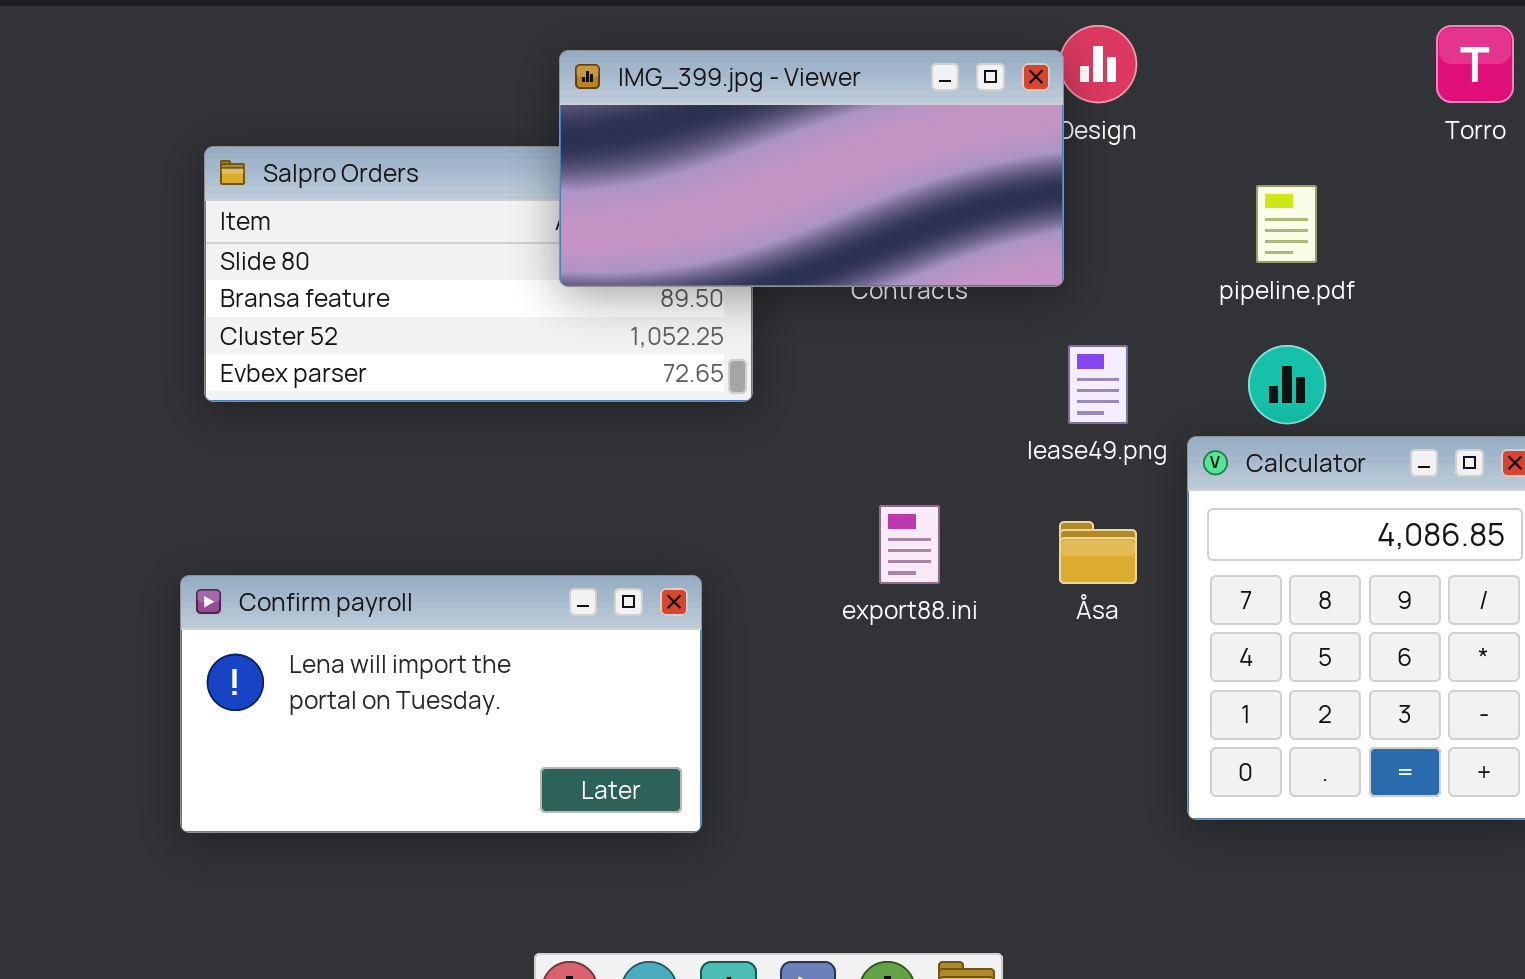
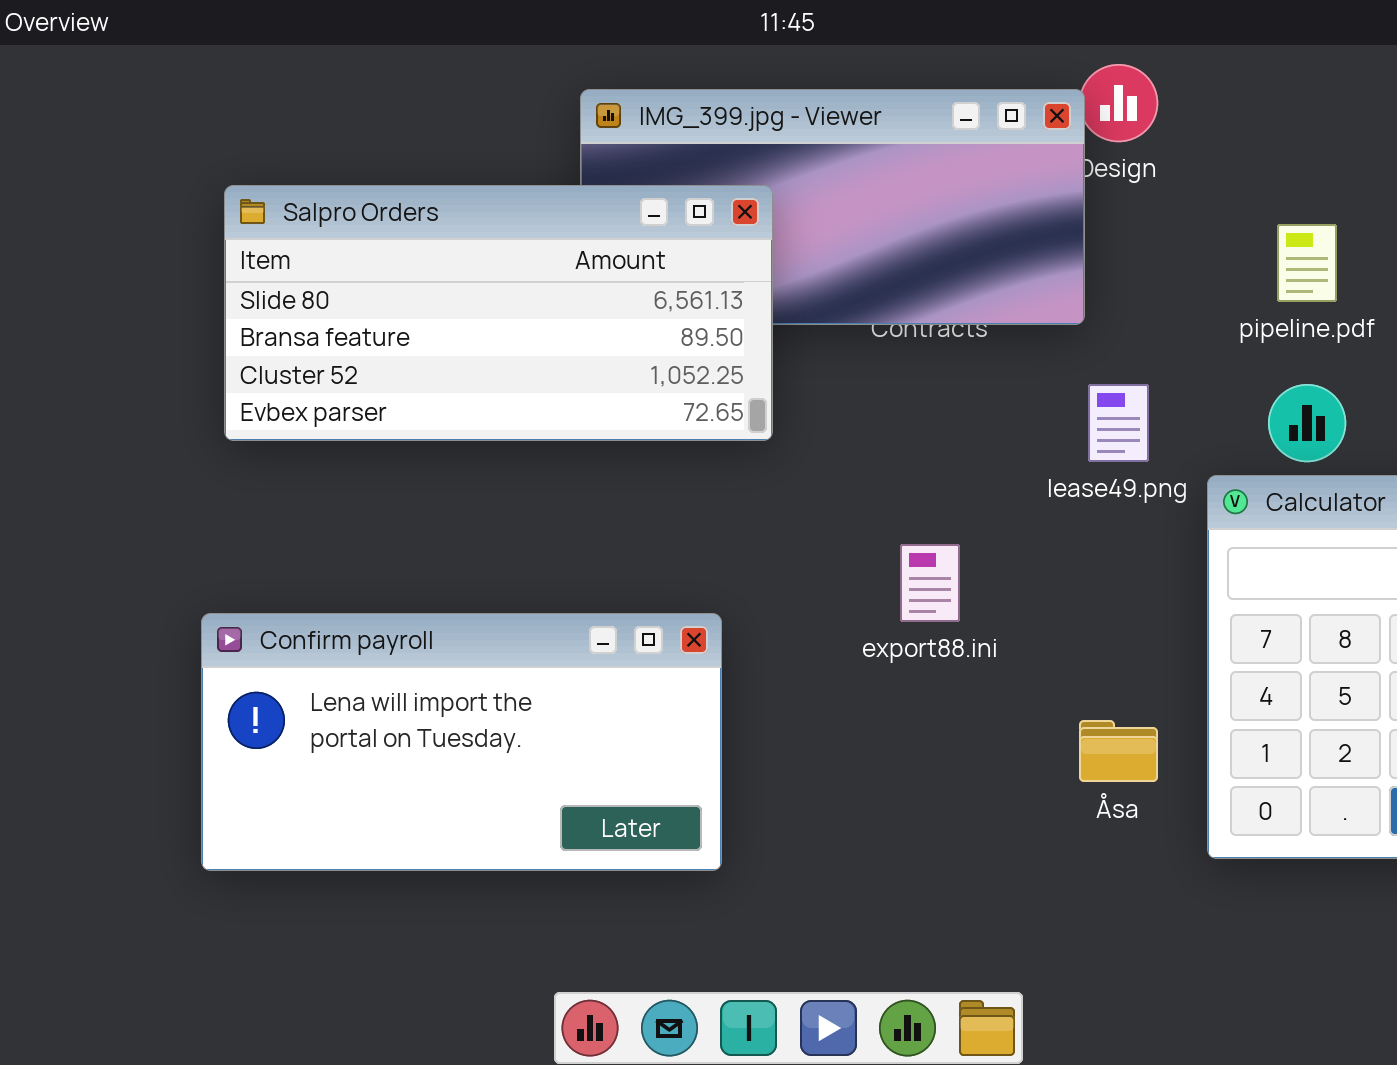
Salpro Orders: [204,146,753,402] -> [224,185,773,441], raised
Åsa: [1059,521,1137,584] -> [1079,720,1158,782], moved

